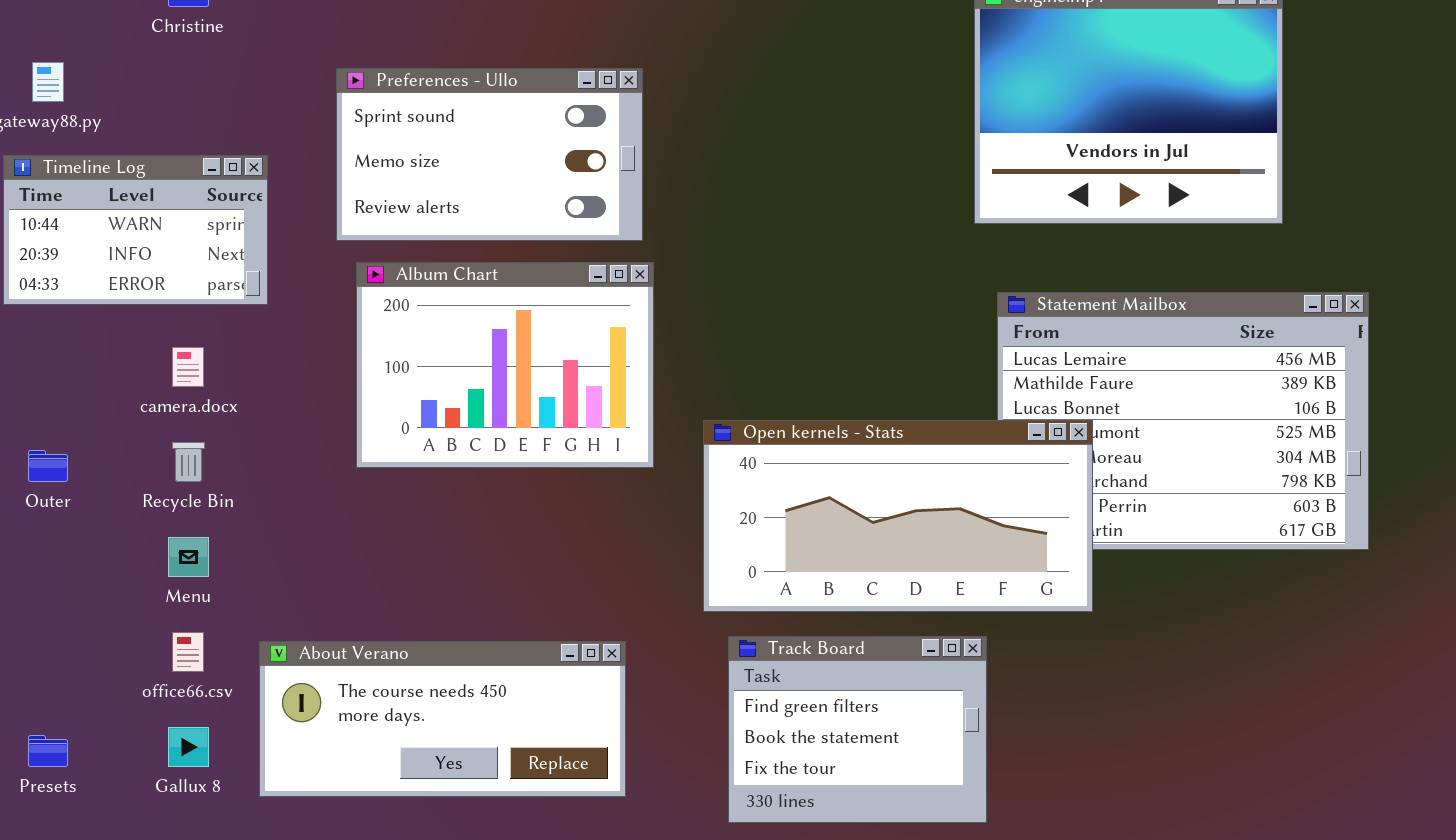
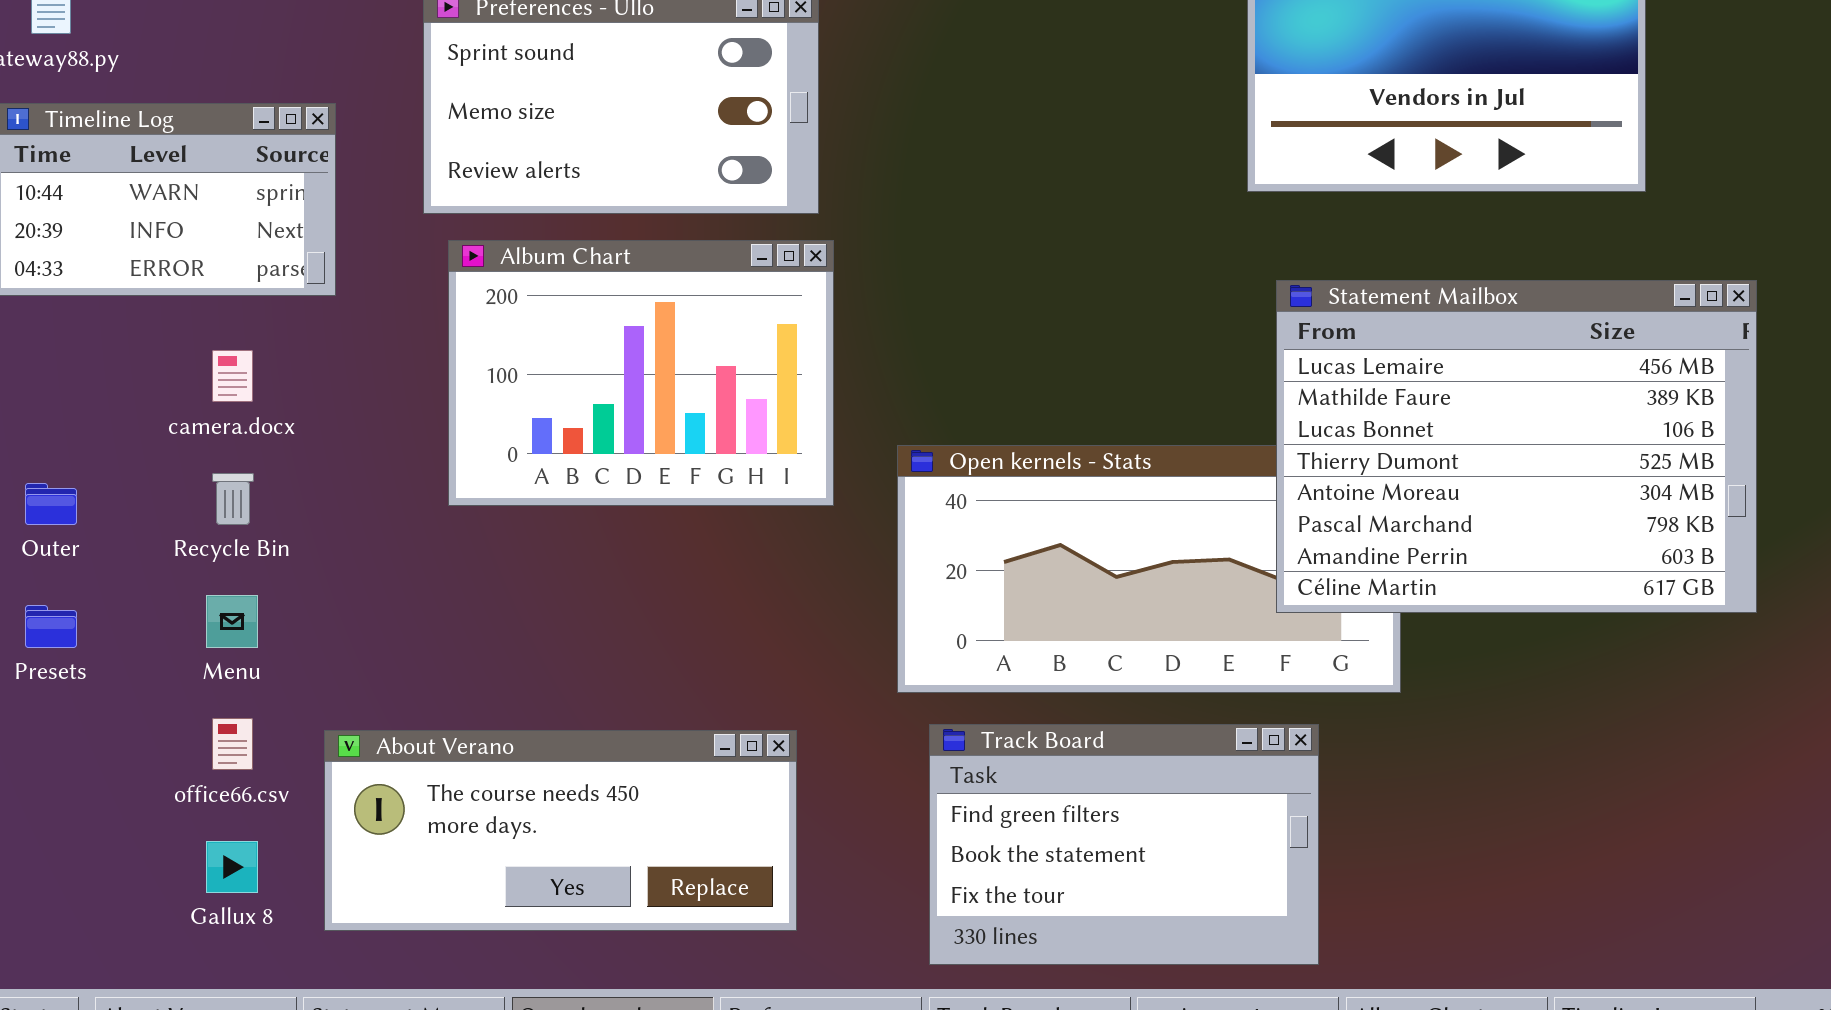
Statement Mailbox: [997,292,1369,550] -> [1276,280,1757,613], raised
Track Board: [728,636,987,823] -> [929,724,1319,965], resized
Presets: [28,735,68,767] -> [25,605,77,648], moved

